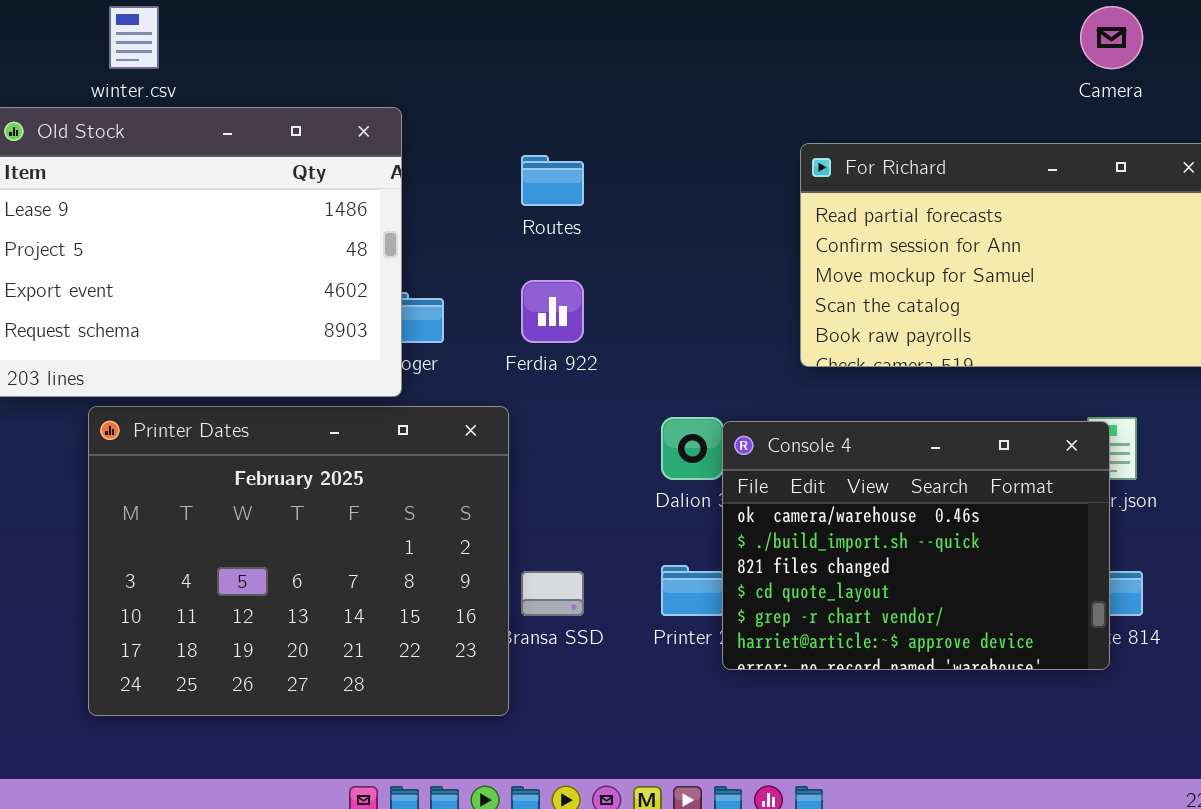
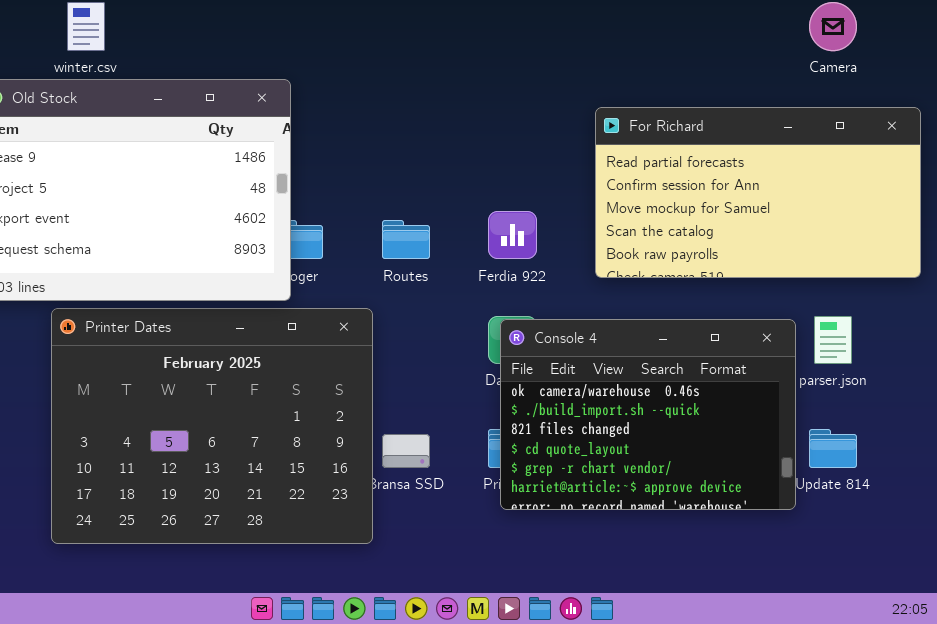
Routes: [521,155,584,206] -> [382,220,430,259], moved
Ferdia 922: [521,280,584,343] -> [488,211,537,259], moved
Console 4: [722,421,1110,670] -> [500,319,796,510], moved

